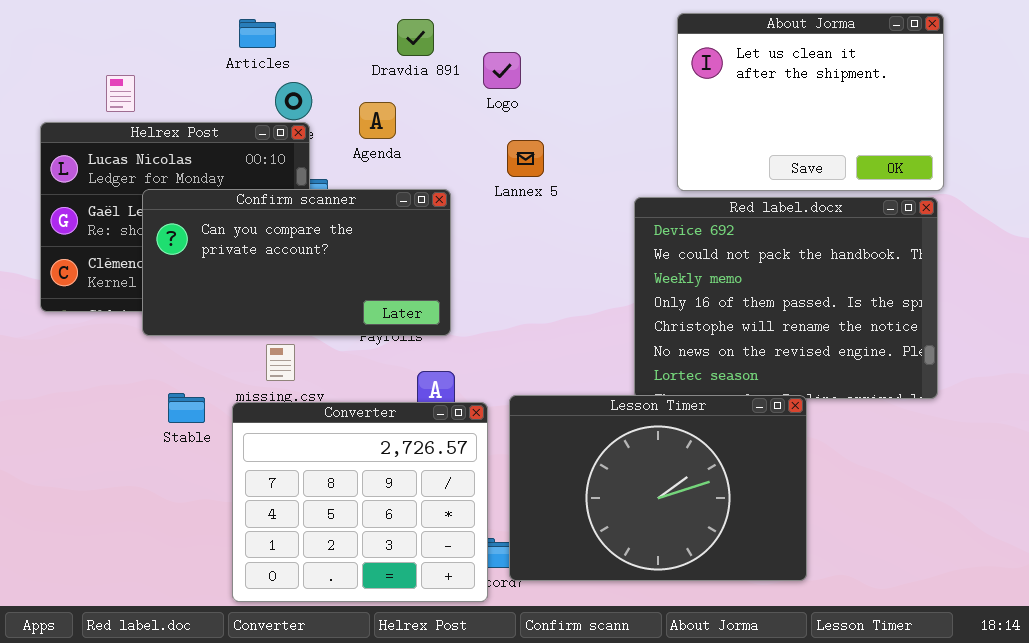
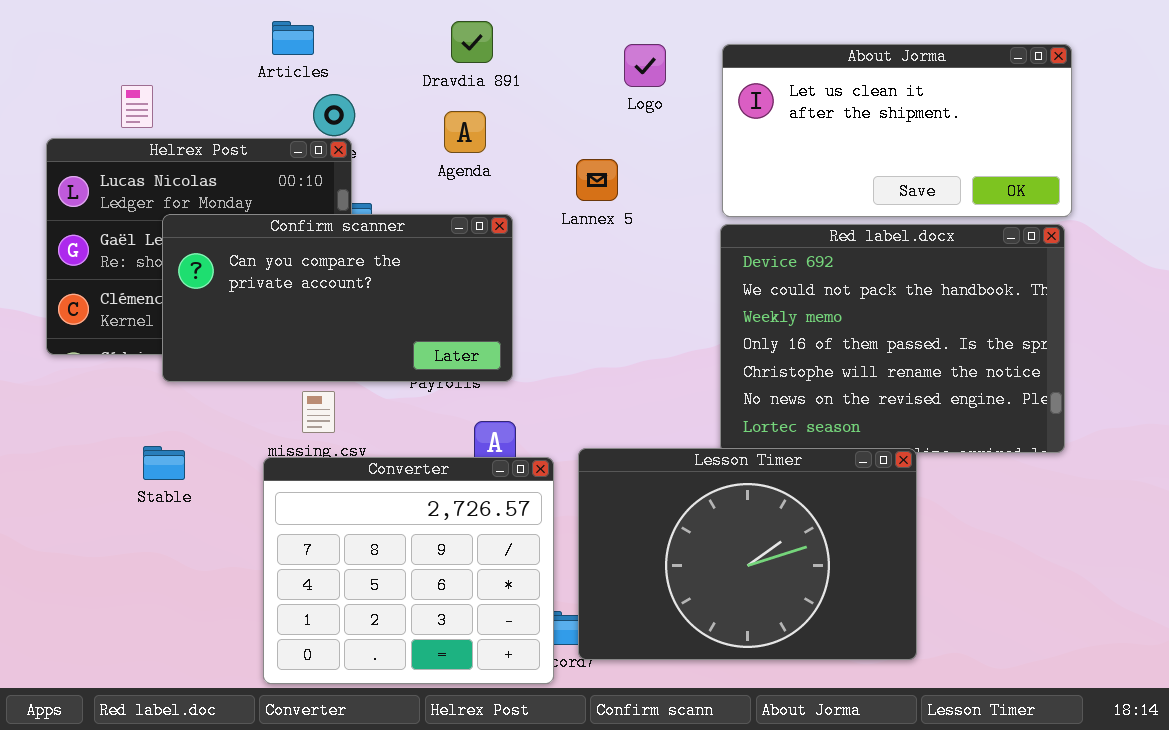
About Jorma: [677,13,944,191] -> [722,44,1072,217], resized
Logo: [483,52,521,89] -> [624,44,666,87], moved
Agenda: [359,102,396,139] -> [444,111,486,153], moved
Stable: [168,393,205,423] -> [143,446,185,480], moved

